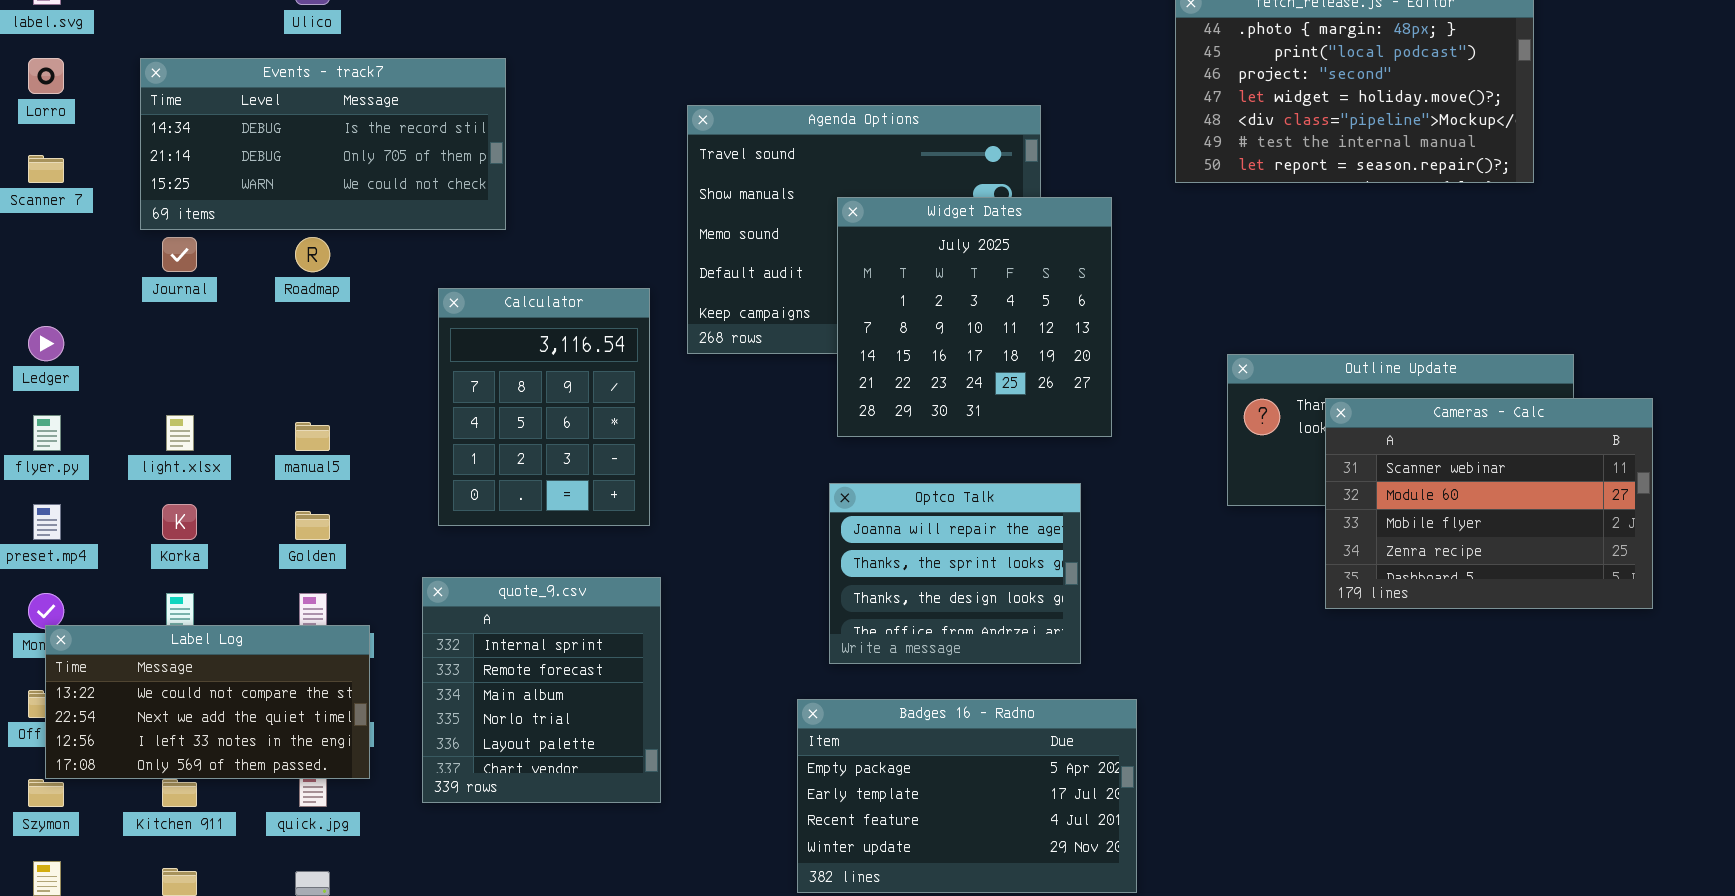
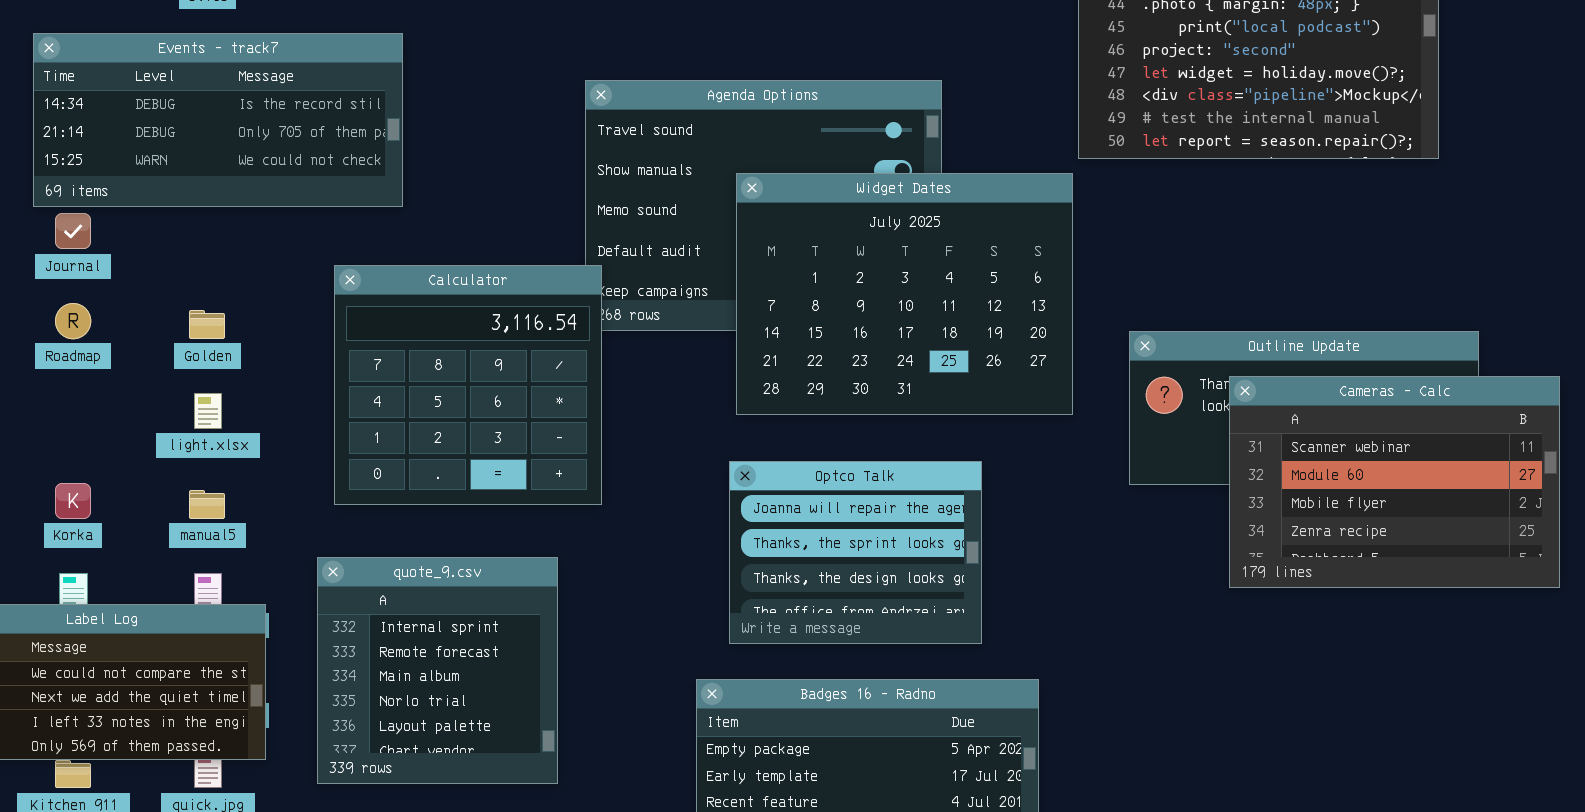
Widget Dates: [837,197,1112,437] -> [736,173,1073,415], resized
Roadmap: [295,237,330,272] -> [55,303,91,339], moved
Calculator: [438,288,650,526] -> [334,265,602,505], resized
light.xlsx: [166,415,194,451] -> [194,393,222,429], moved
manual5: [295,422,330,451] -> [189,490,225,519], moved
Golden: [295,511,330,540] -> [189,310,225,339], moved

